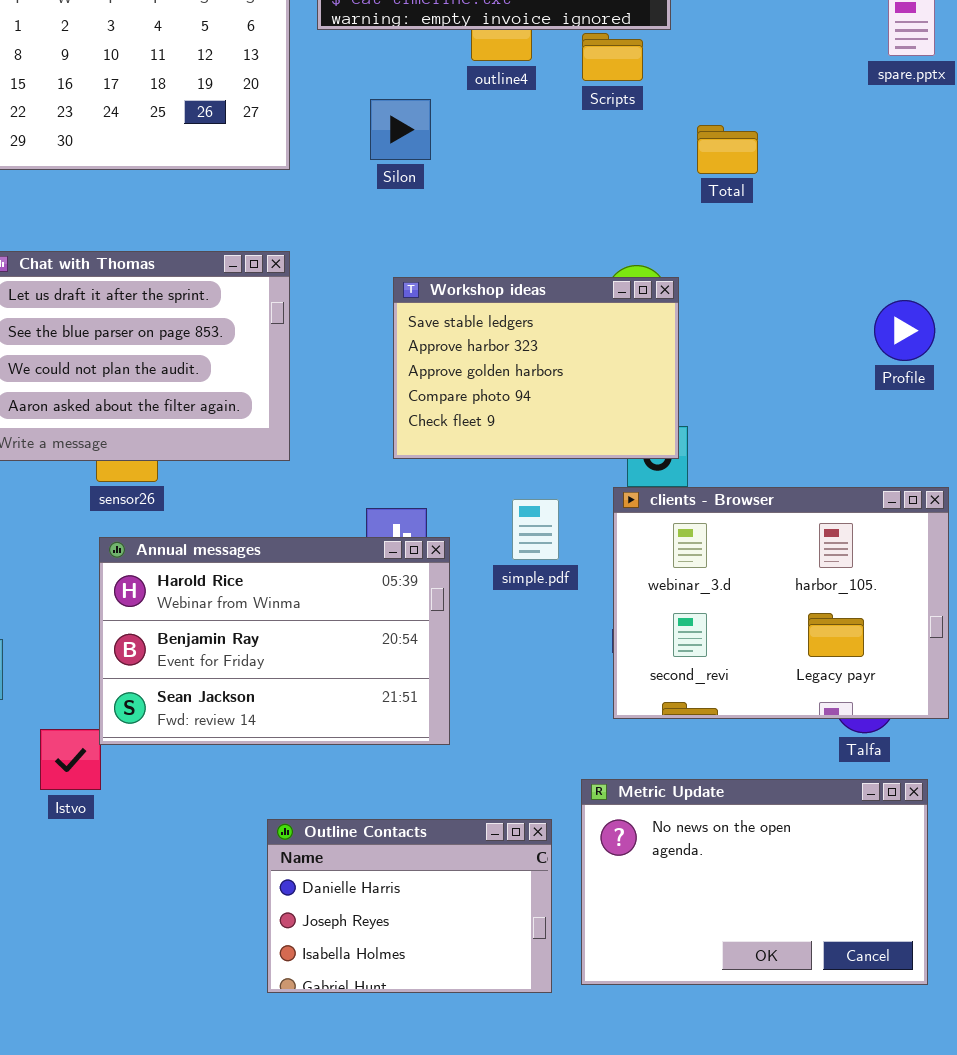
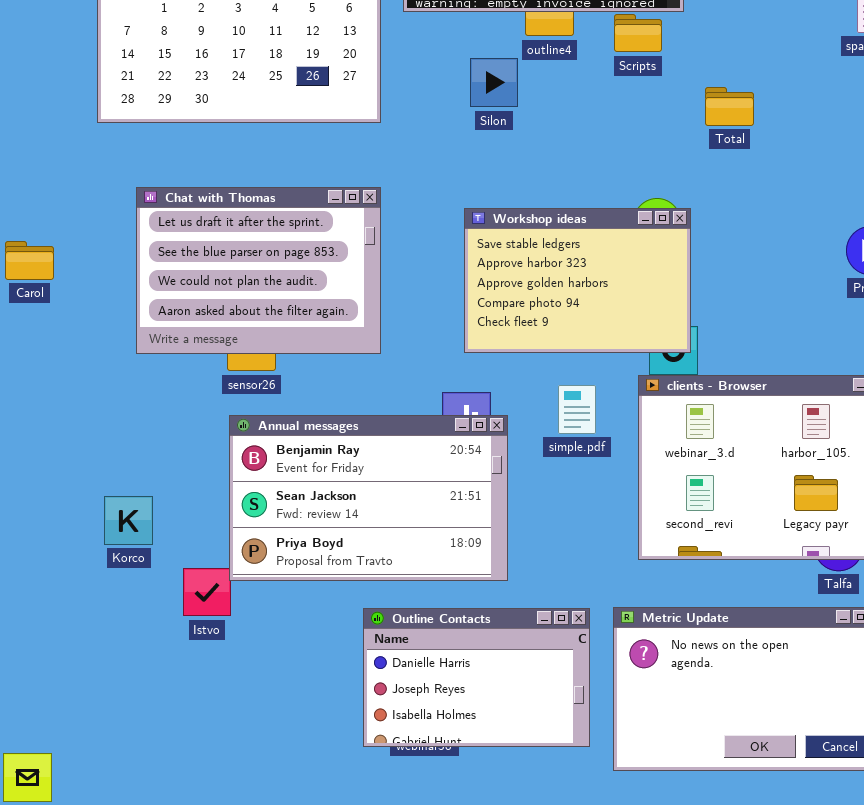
Silon: [370,99,431,160] -> [470,58,518,107], moved
Annual messages: [99,537,450,745] -> [229,415,508,581], scrolled down 1 row
Outline Contacts: [267,819,552,993] -> [363,608,590,747], moved

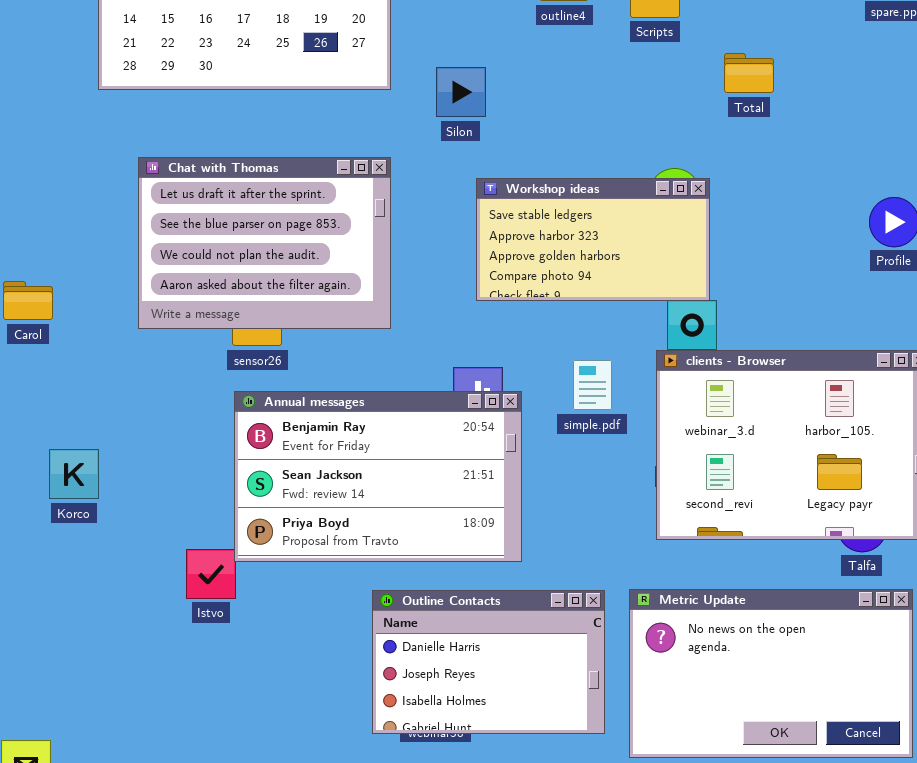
Silon: [470,58,518,107] -> [436,67,486,117], moved
Workshop ideas: [464,208,691,353] -> [476,178,710,301], resized
Carol: [5,241,54,280] -> [3,281,53,320], moved
Korco: [104,496,153,545] -> [49,449,99,499], moved

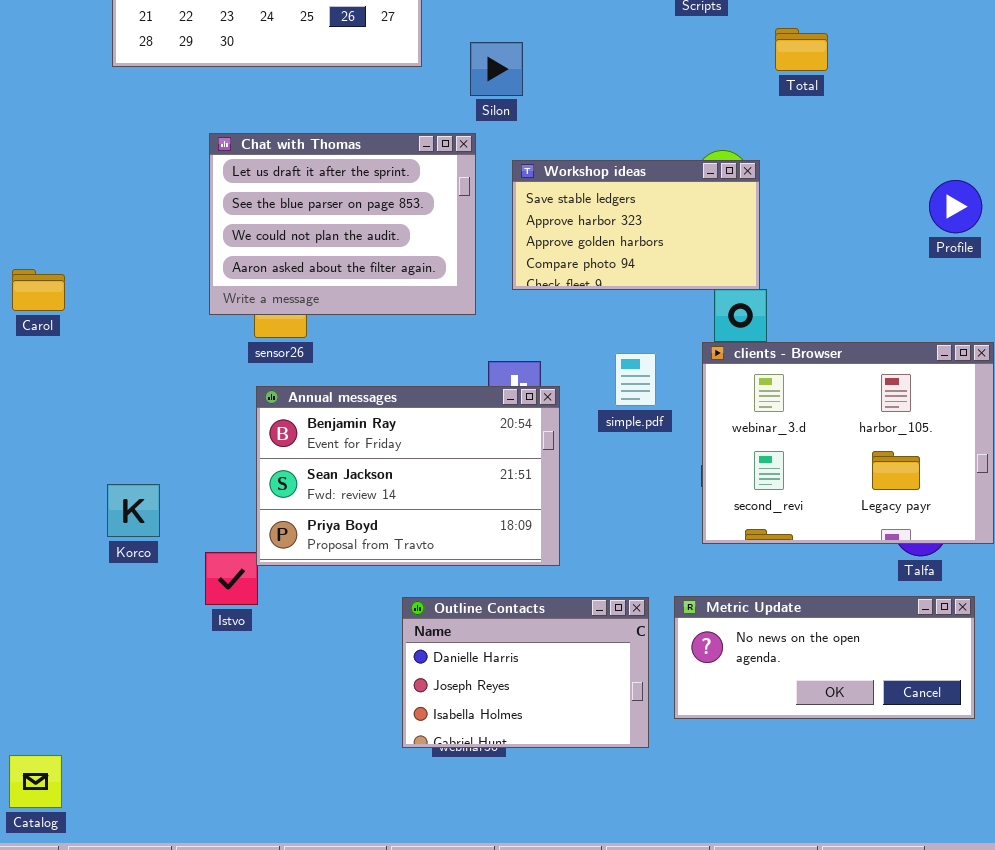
Chat with Thomas: [138,157,391,329] -> [209,133,476,315], moved
Korco: [49,449,99,499] -> [107,484,160,537], moved
Metric Update: [629,589,913,758] -> [674,596,975,719], resized

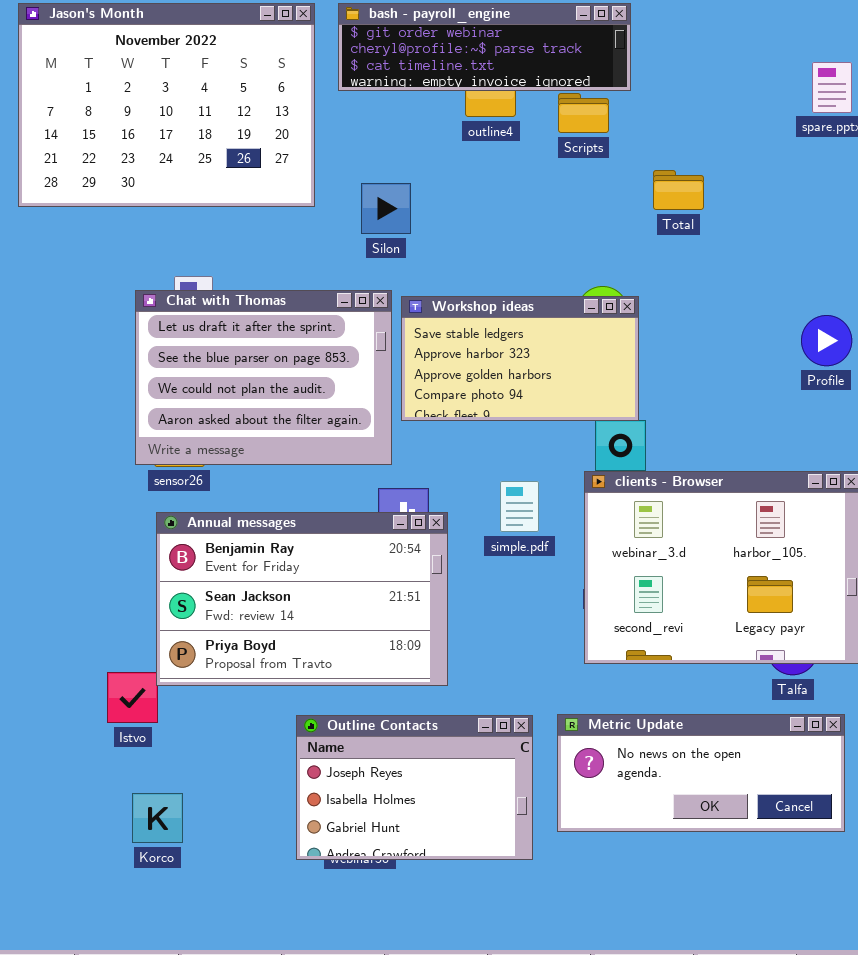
Chat with Thomas: [209,133,476,315] -> [135,290,392,465], moved
Korco: [107,484,160,537] -> [132,793,183,843], moved
Outline Contacts: [402,597,649,748] -> [296,715,533,860], scrolled down 1 row

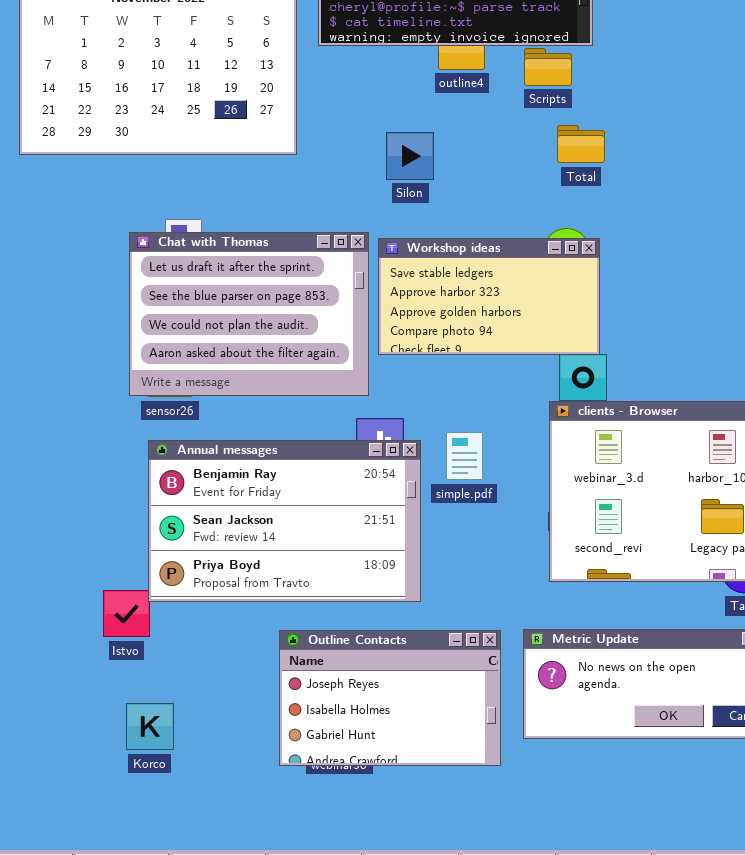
Total: [653,170,704,210] -> [557,125,605,163], moved
Silon: [361,183,411,234] -> [386,132,434,180], moved
simple.pdf: [500,481,539,532] -> [446,432,483,480], moved

